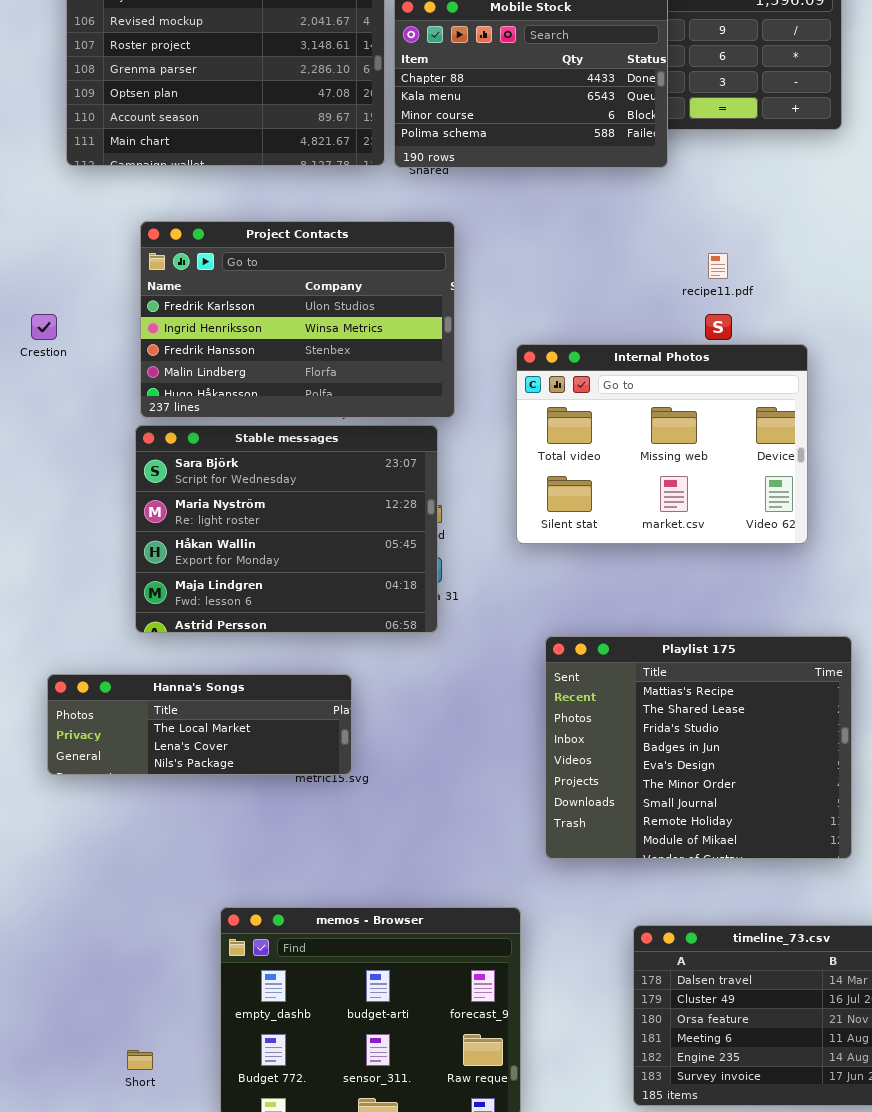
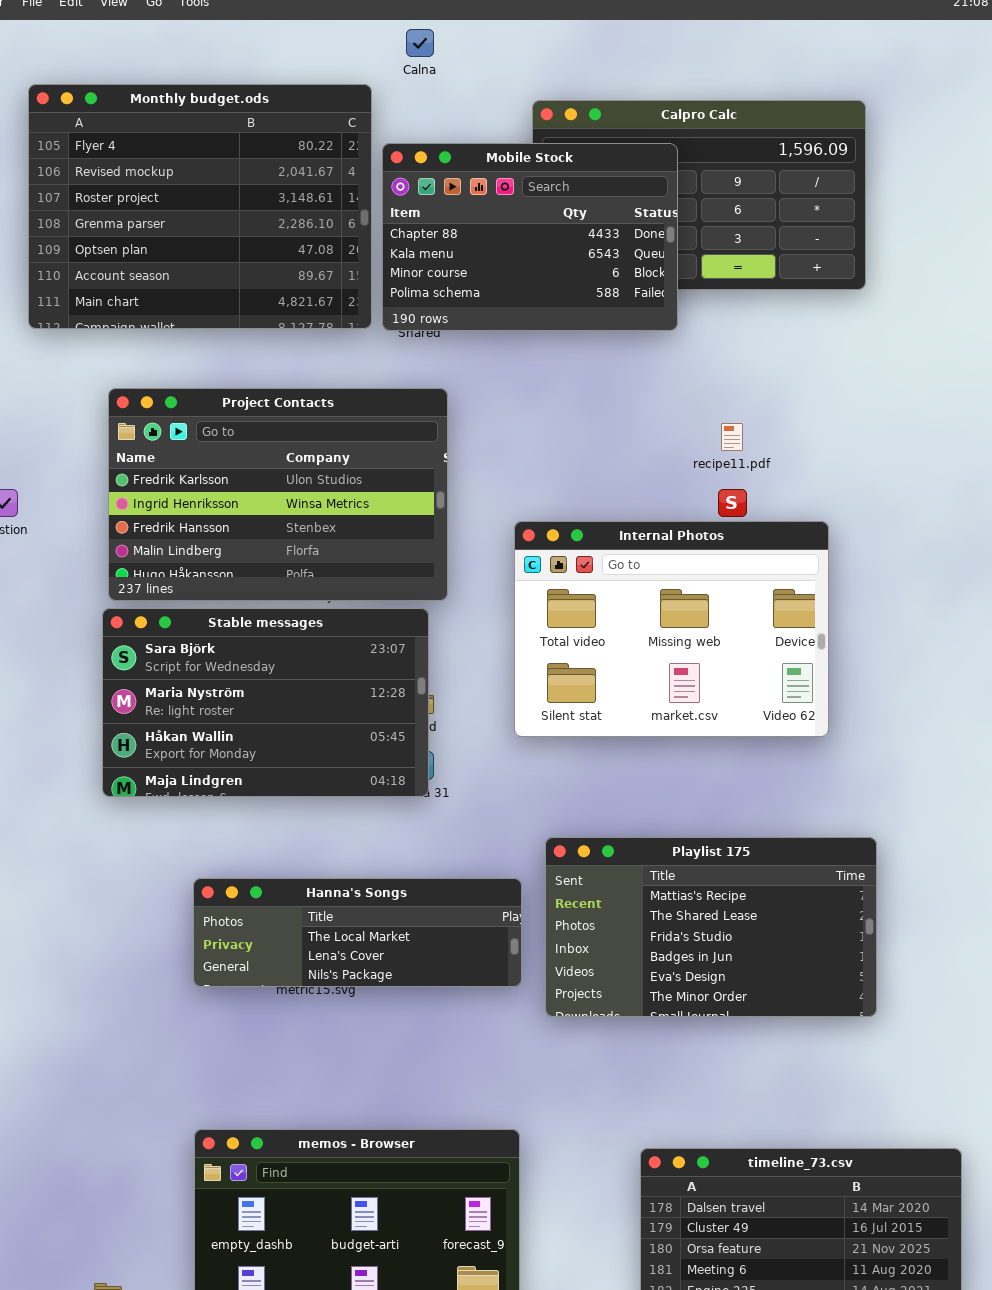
Stable messages: [135,425,438,633] -> [102,608,429,797], resized
Playlist 175: [545,636,852,859] -> [545,837,877,1017], resized
Hanna's Songs: [47,674,352,775] -> [193,878,522,987], moved

